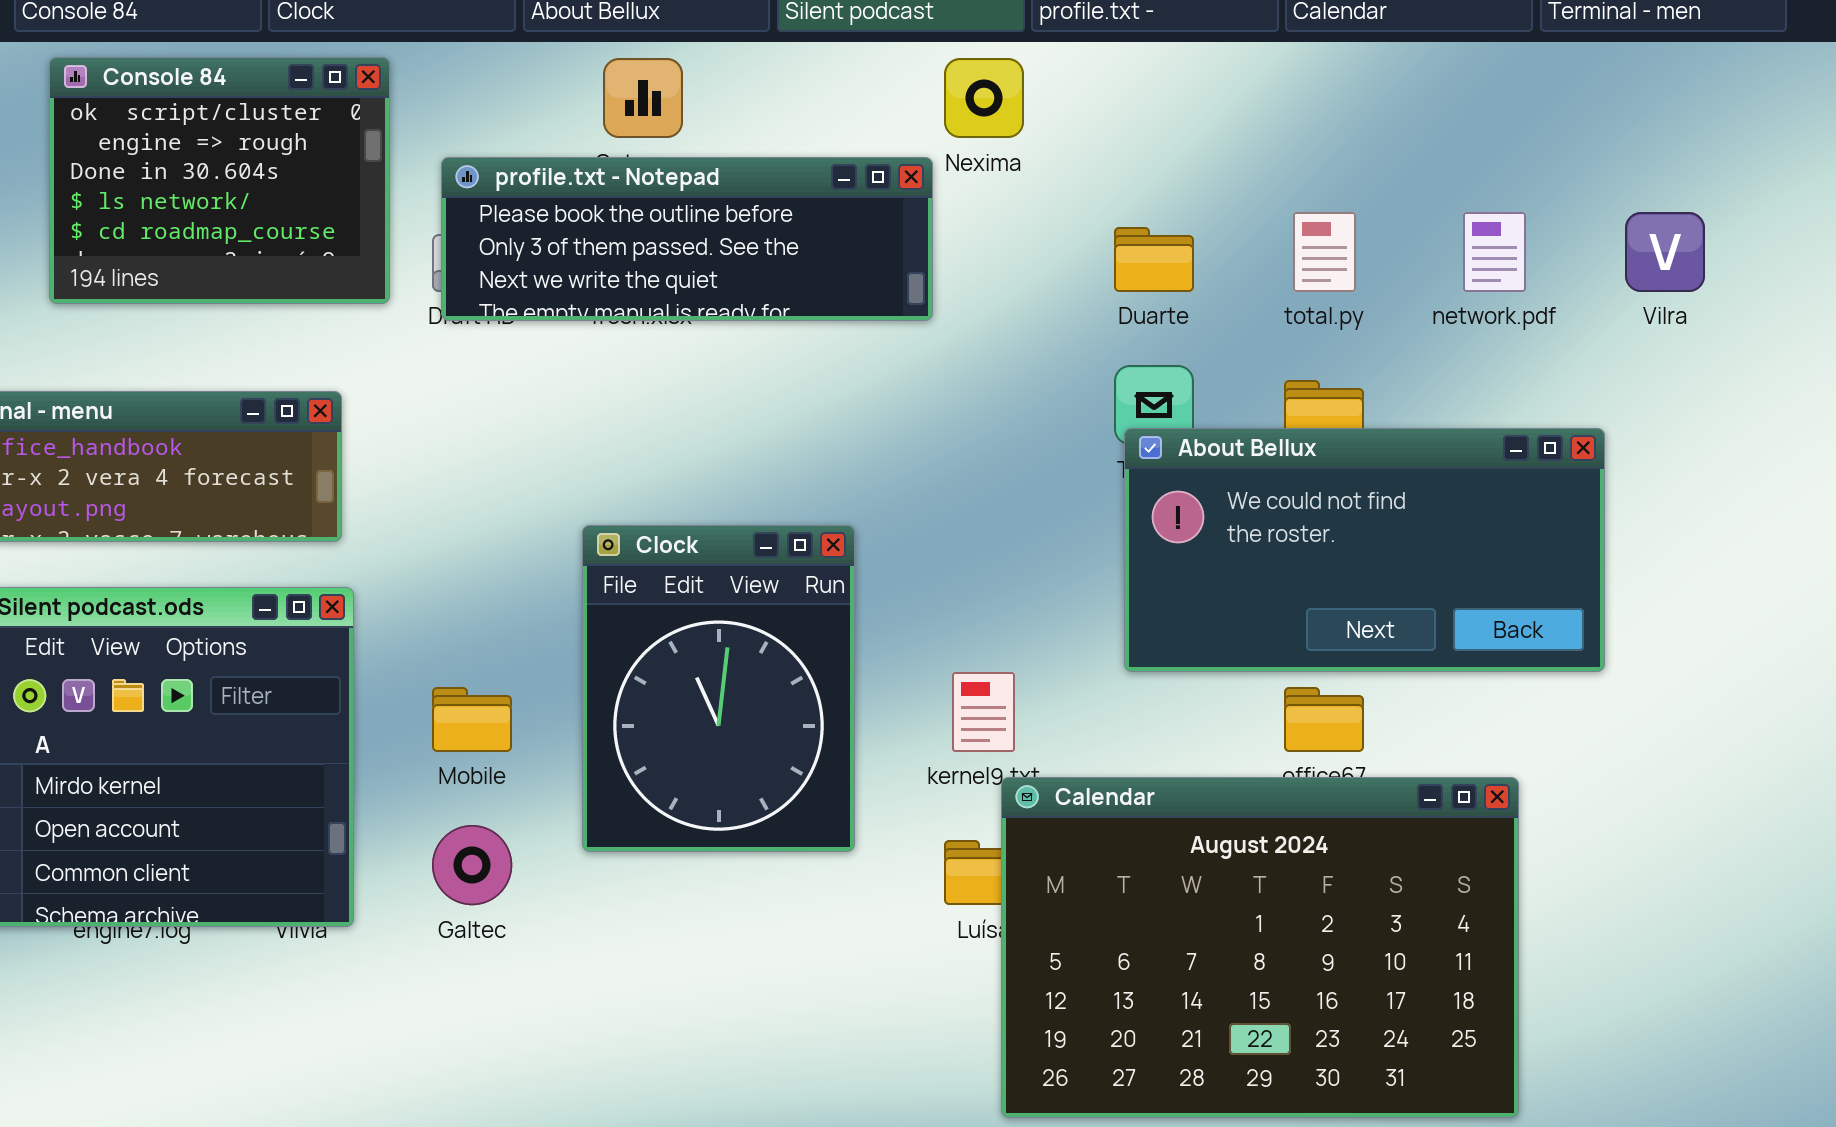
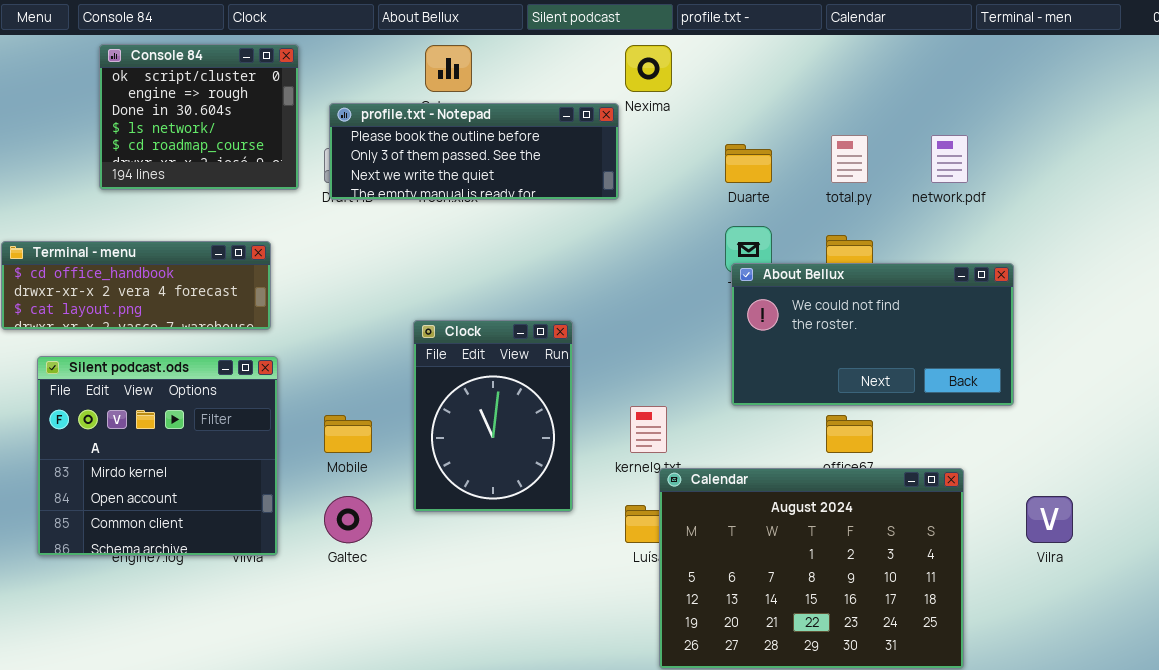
Vilra: [1625,212,1705,292] -> [1026,496,1073,543], moved

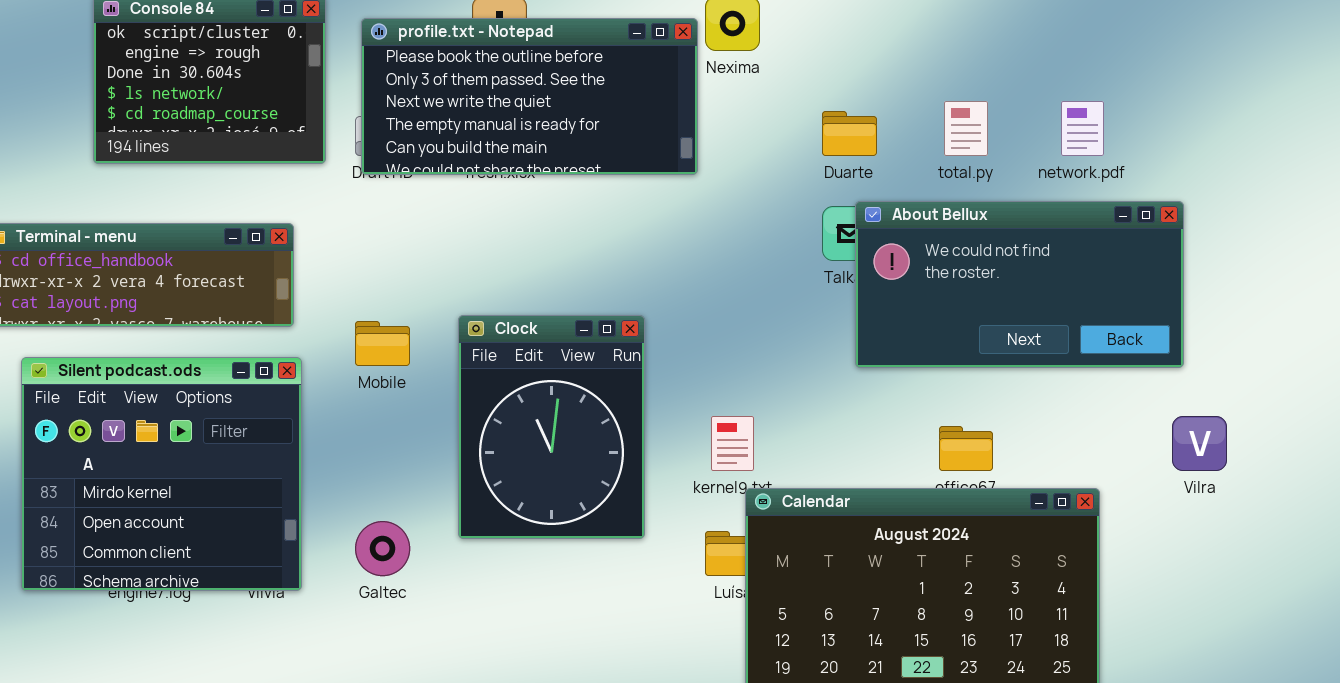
profile.txt - Notepad: [329,103,619,200] -> [361,18,698,175], resized
About Bellux: [731,263,1014,406] -> [855,201,1184,368], moved
Mobile: [324,415,372,453] -> [355,321,410,366], moved
Vilra: [1026,496,1073,543] -> [1172,416,1227,471], moved

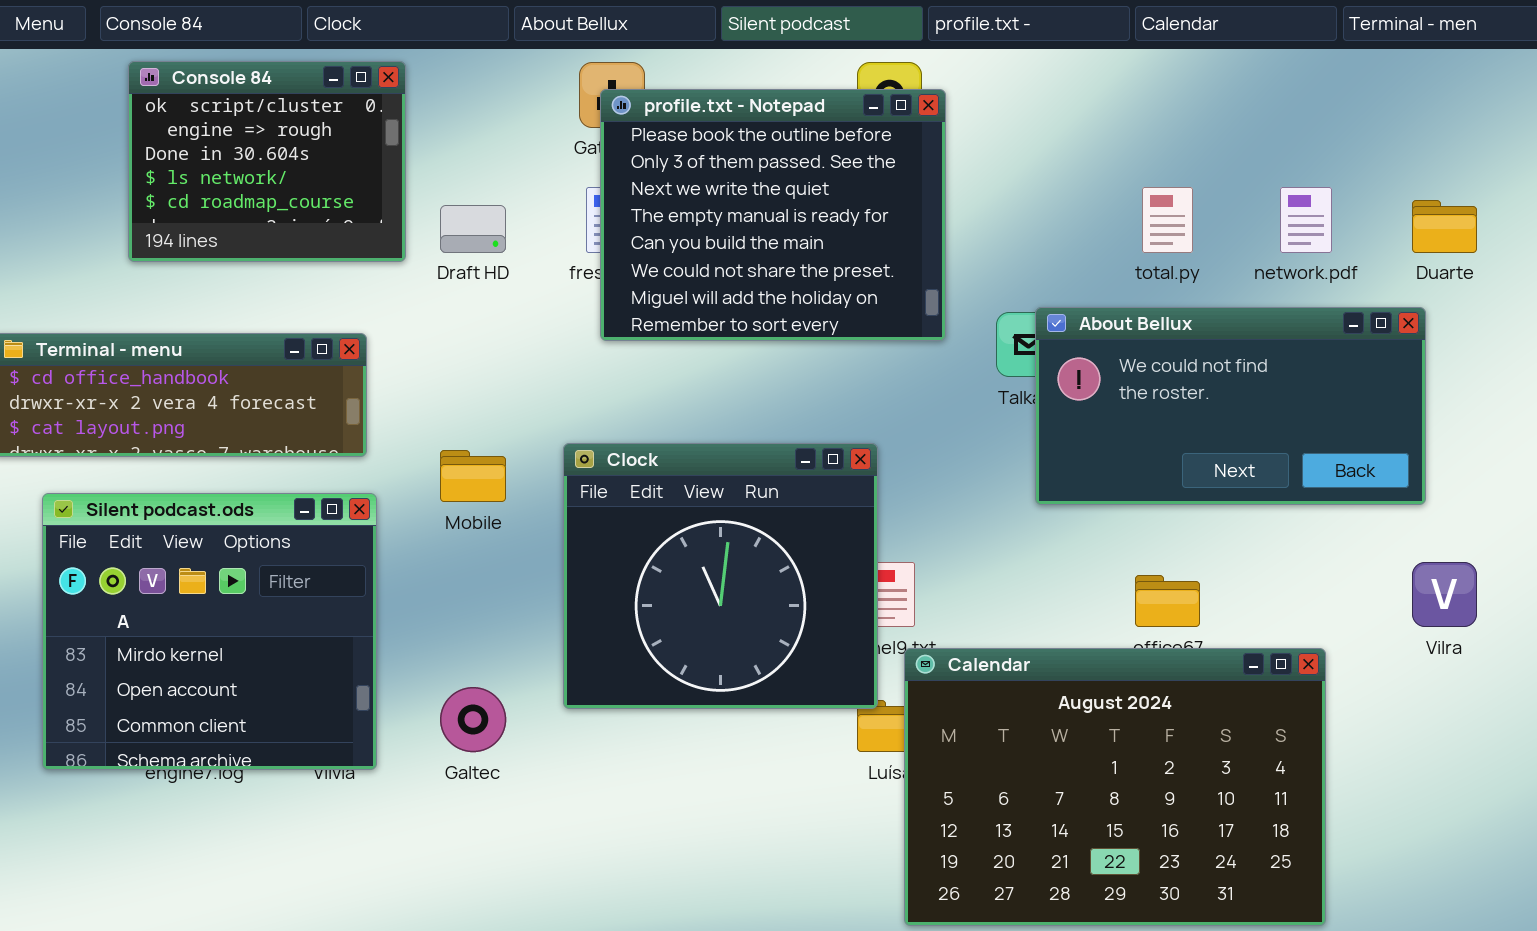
profile.txt - Notepad: [361,18,698,175] -> [600,89,946,341], moved, resized
Duarte: [822,111,877,156] -> [1412,200,1477,253], moved
Clock: [458,315,645,539] -> [563,443,878,709], resized

